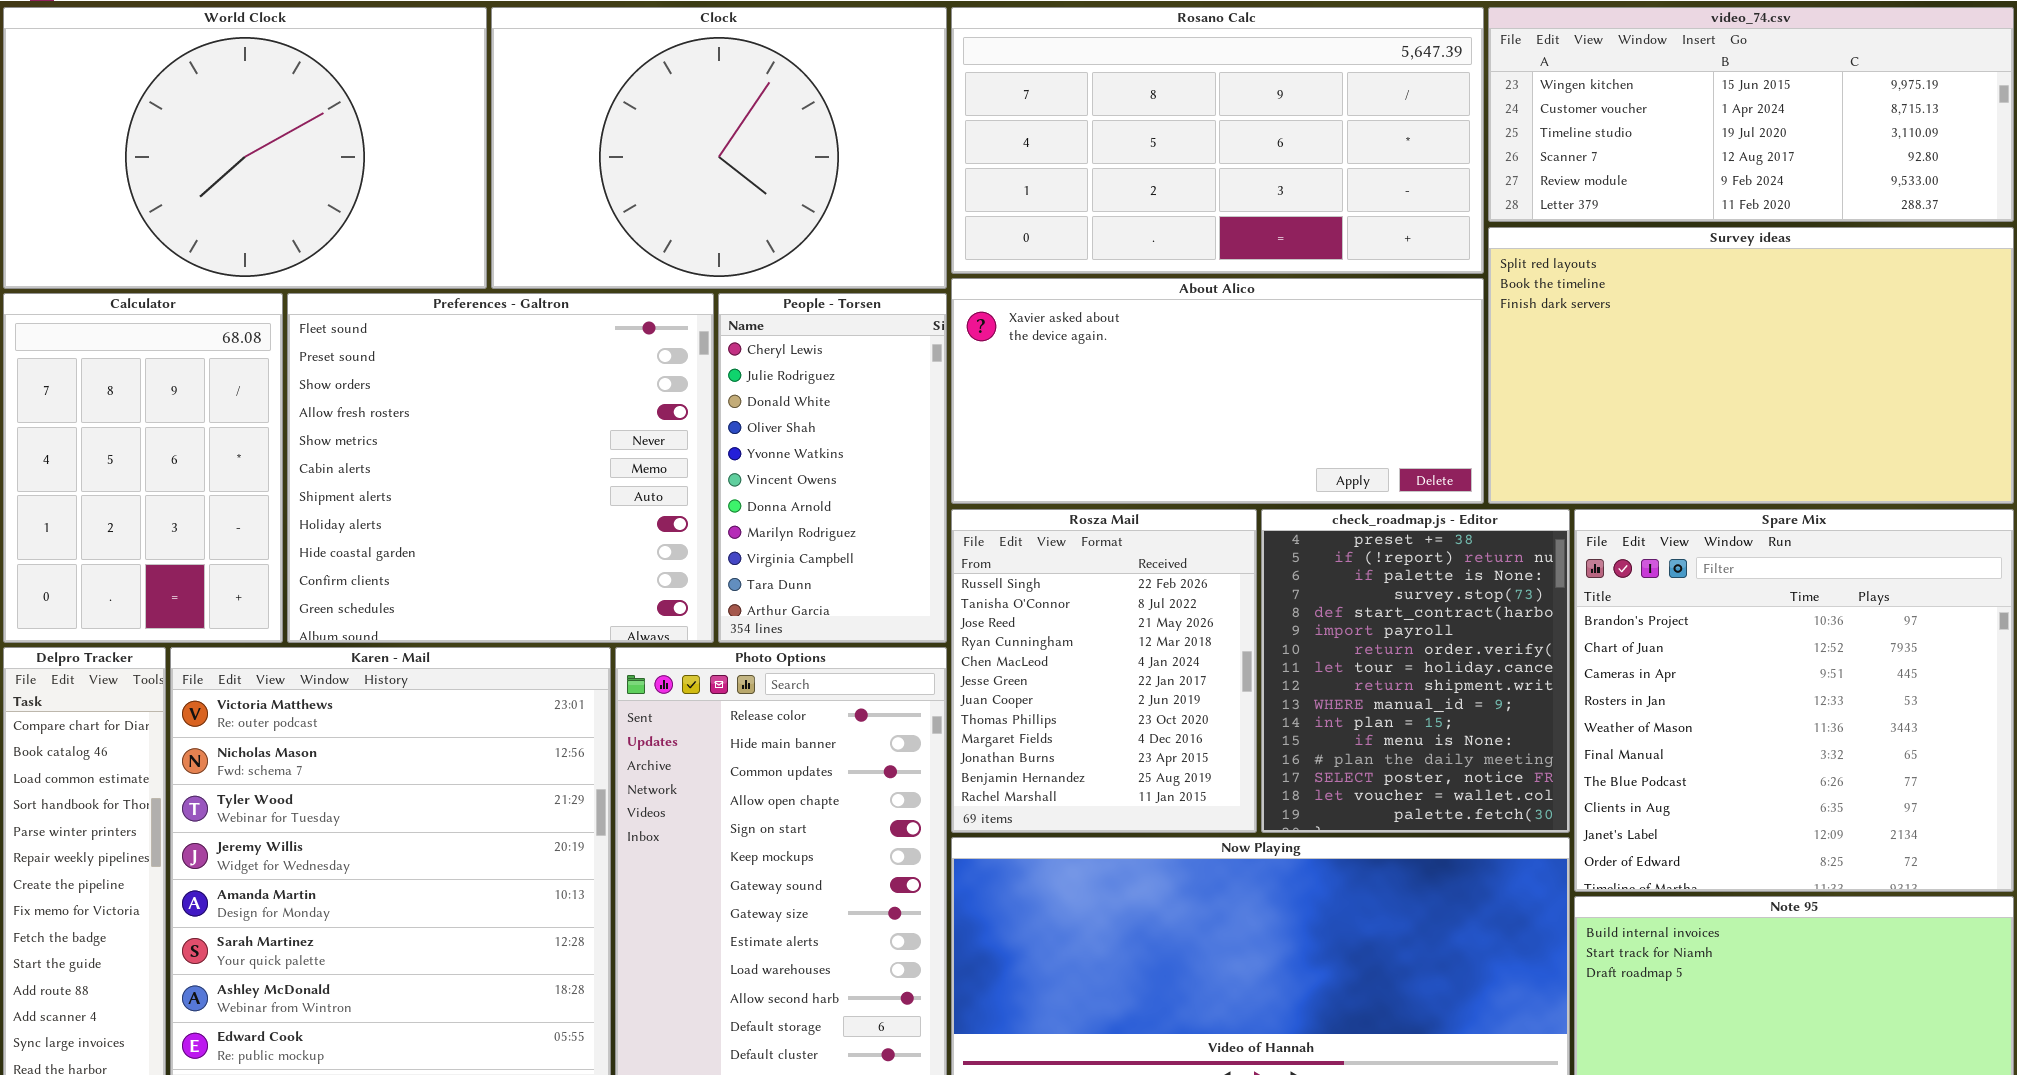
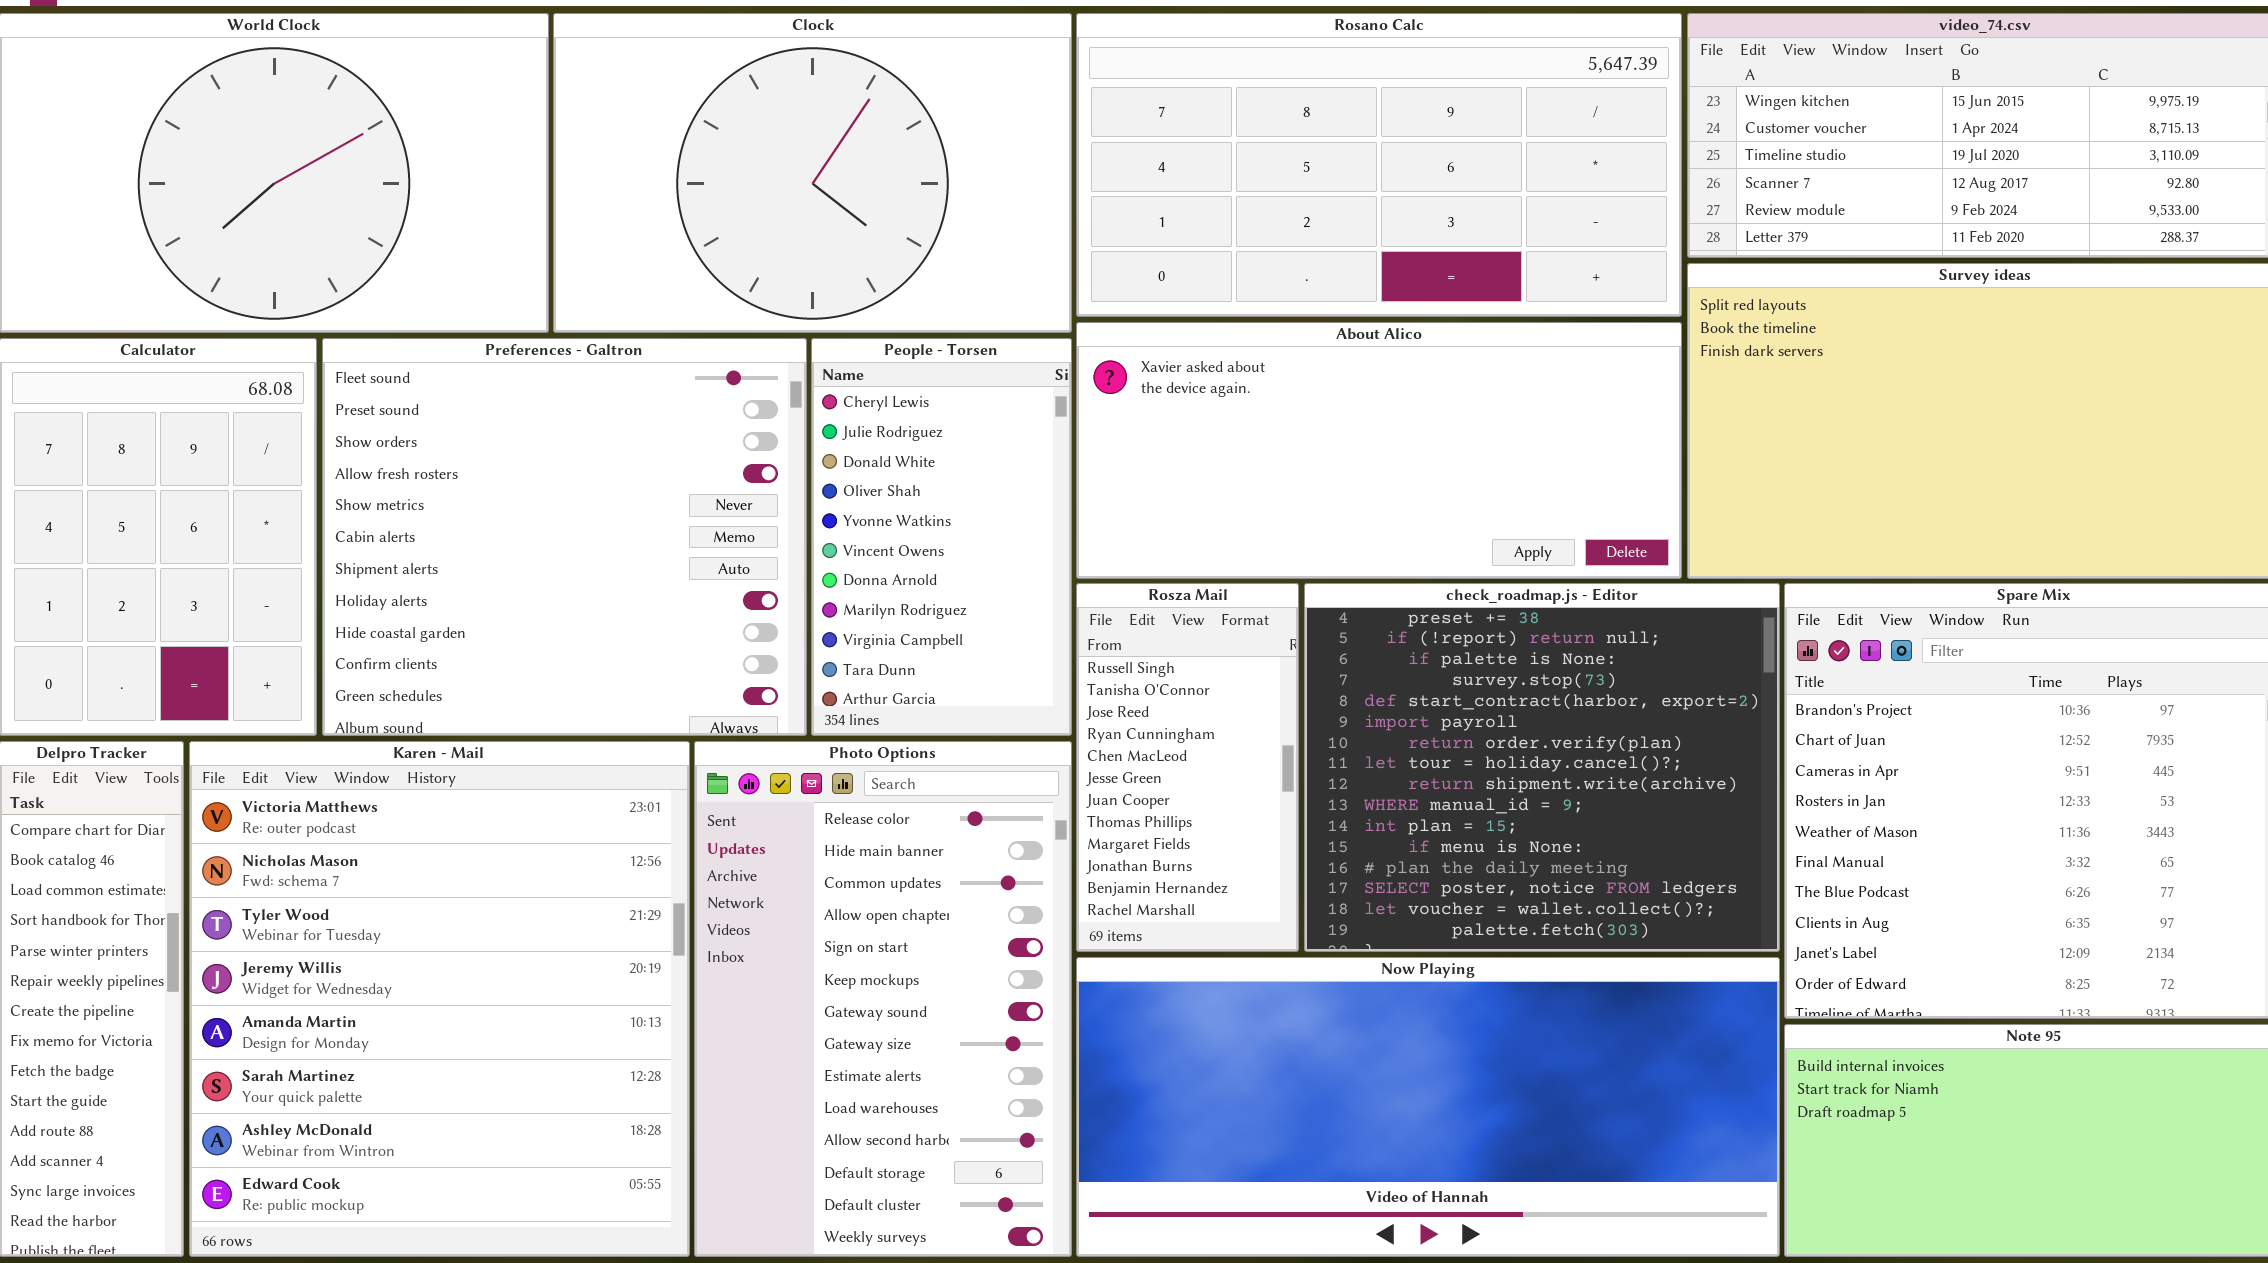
Rosza Mail: [951,509,1257,833] -> [1076,583,1299,952], resized
check_roadmap.js - Editor: [1261,509,1570,833] -> [1304,583,1780,952], resized

